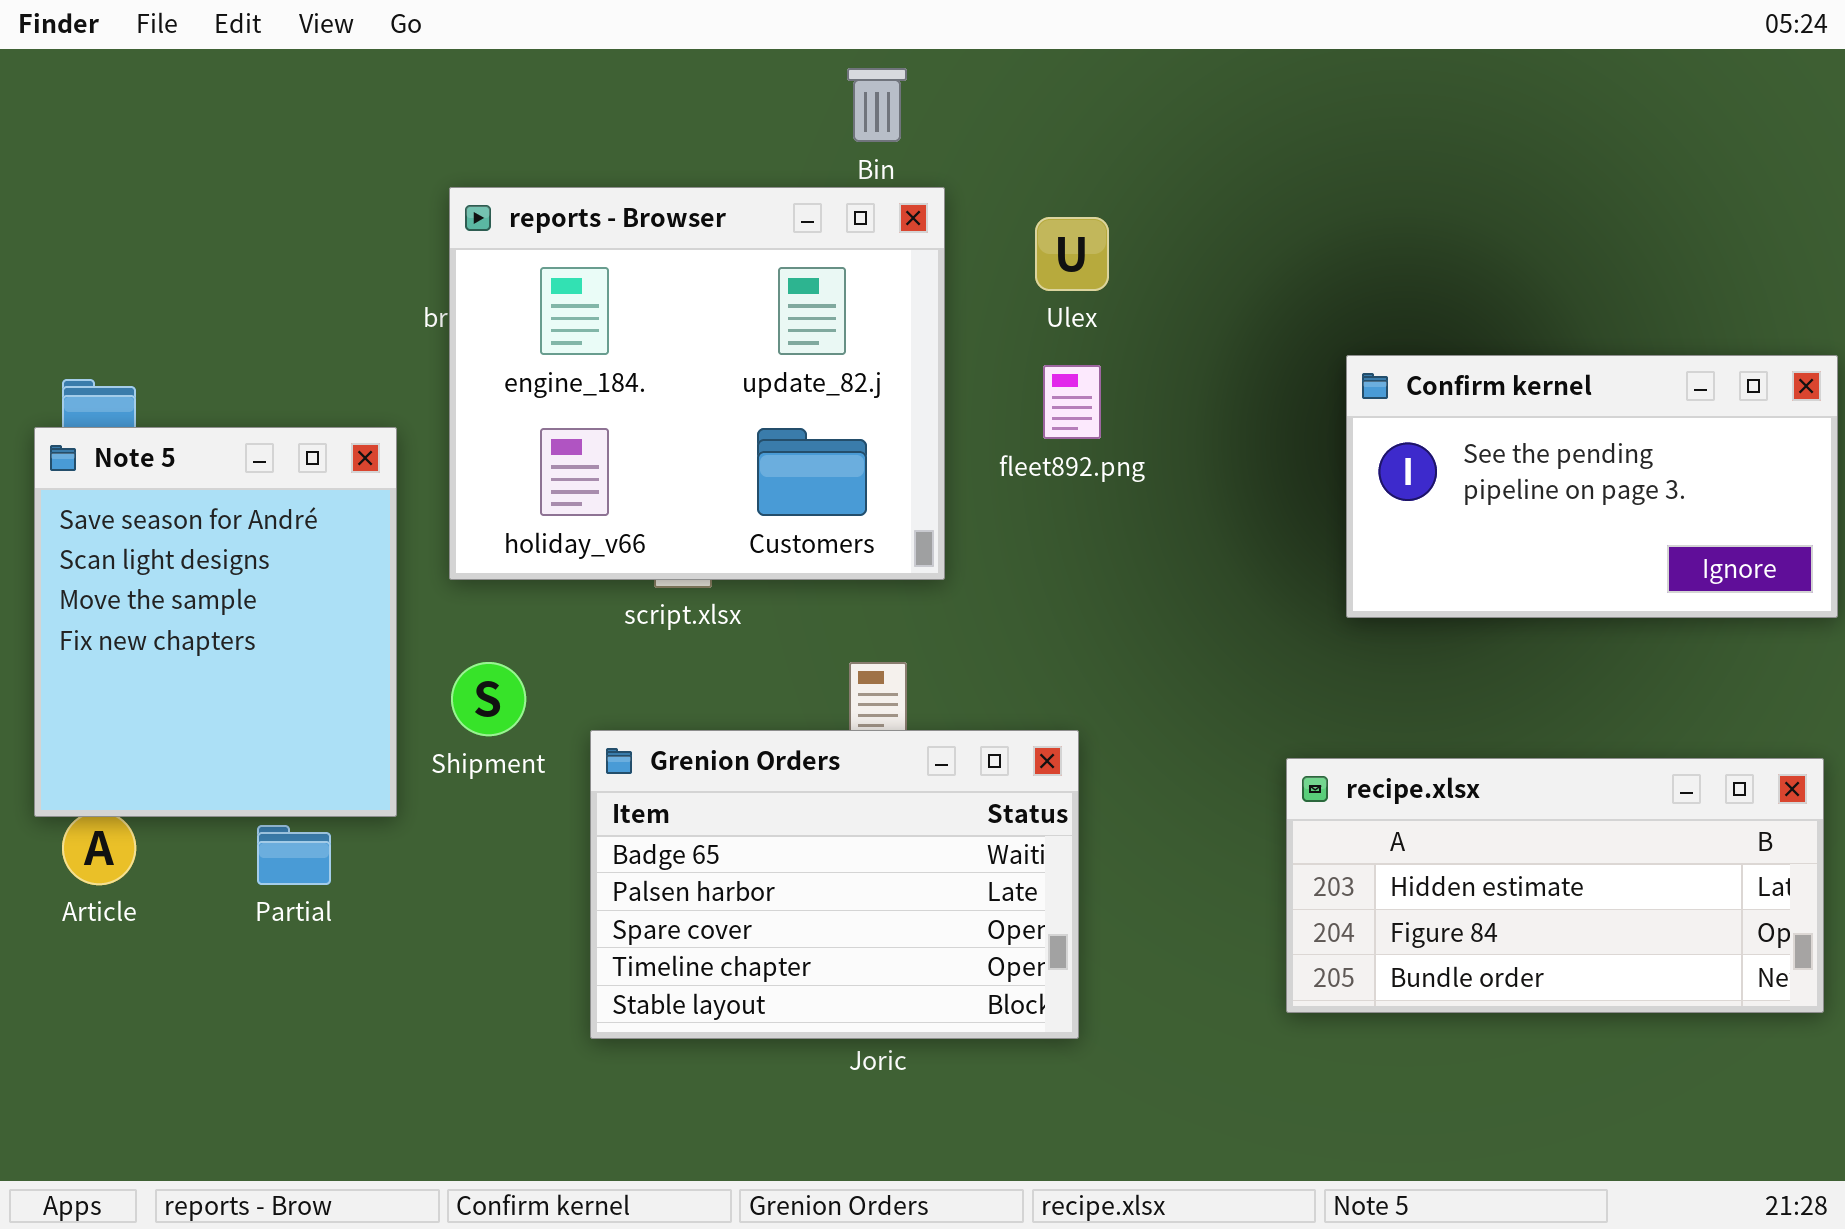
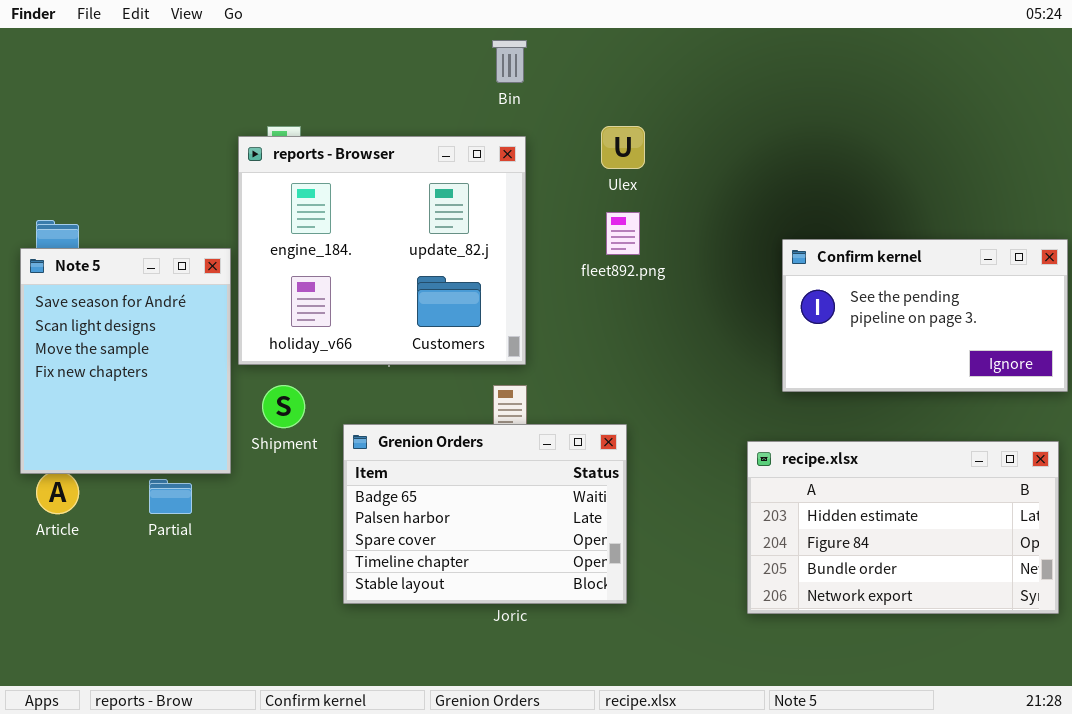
reports - Browser: [449,187,945,580] -> [238,136,526,365], moved
Confirm kernel: [1346,355,1838,618] -> [782,239,1068,392], moved
recipe.xlsx: [1286,758,1824,1013] -> [747,441,1059,614], resized

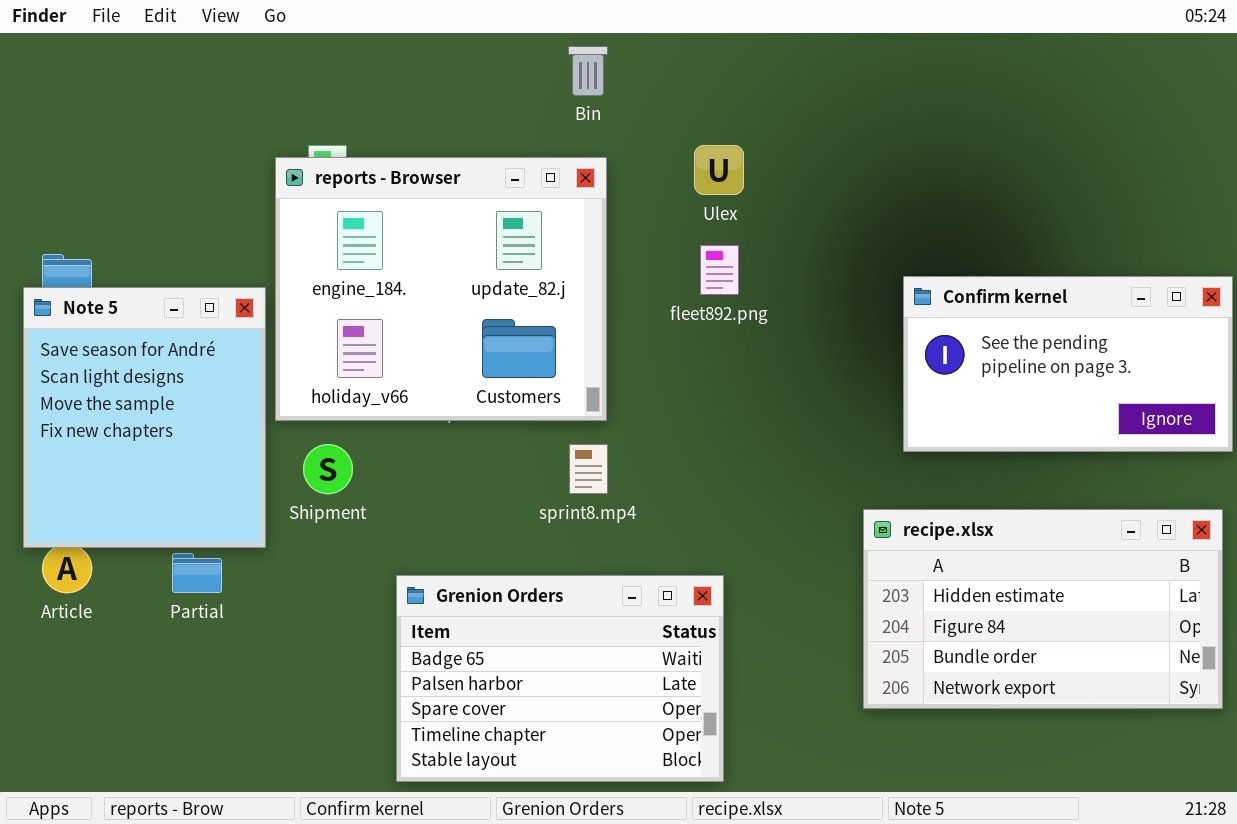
Grenion Orders: [343,424,627,604] -> [396,575,724,782], moved

